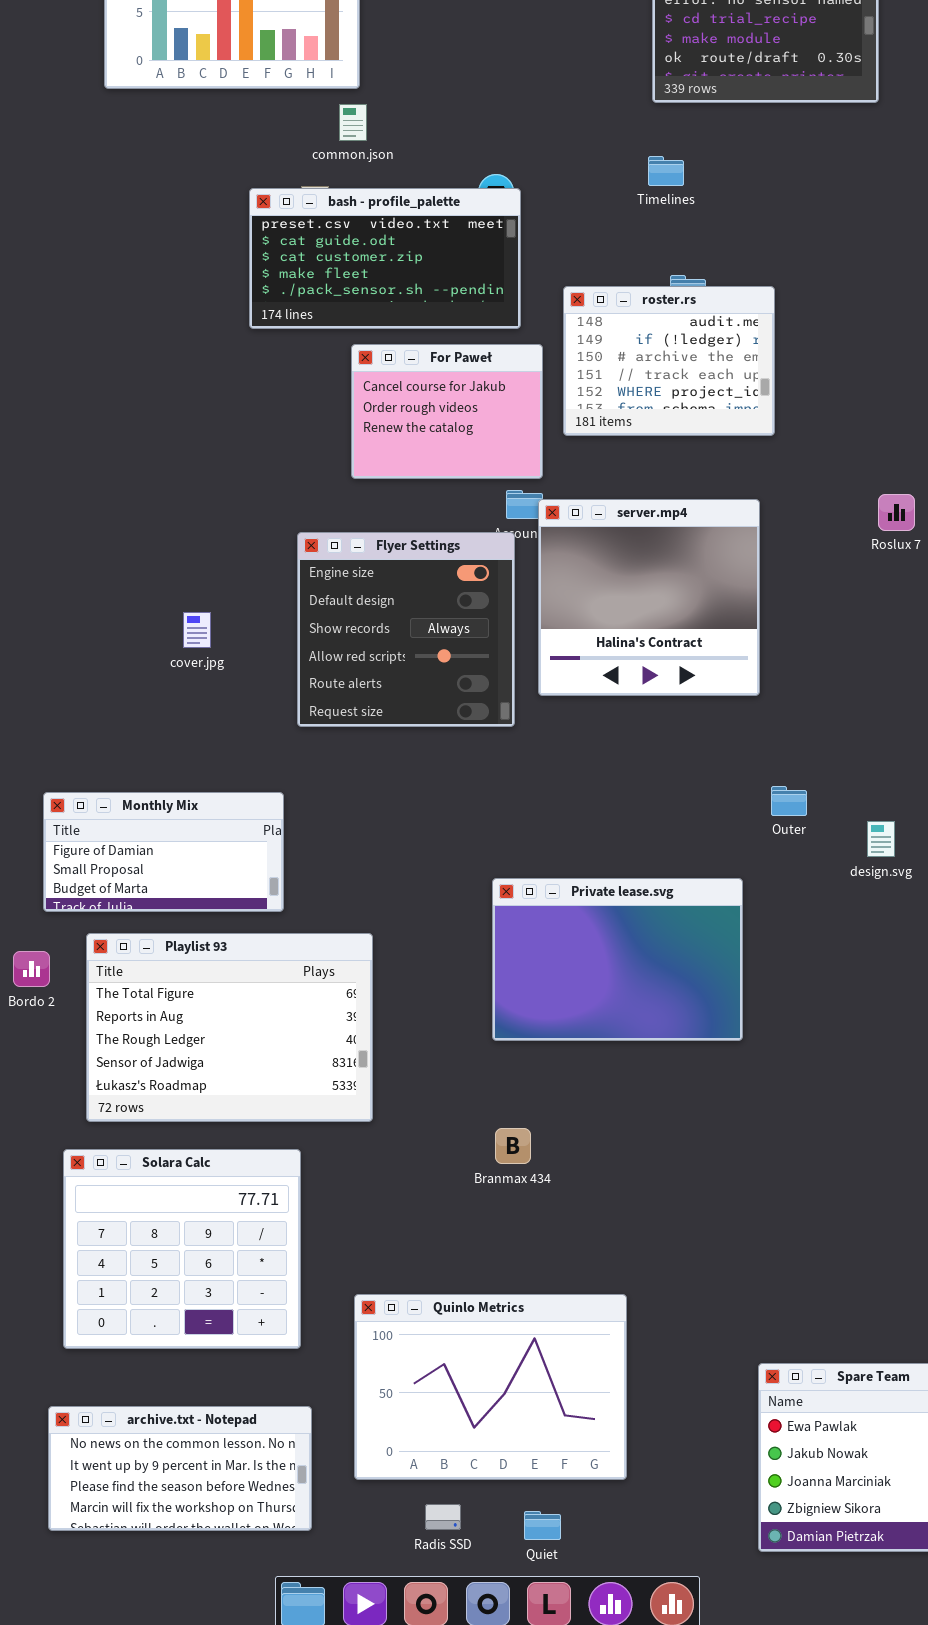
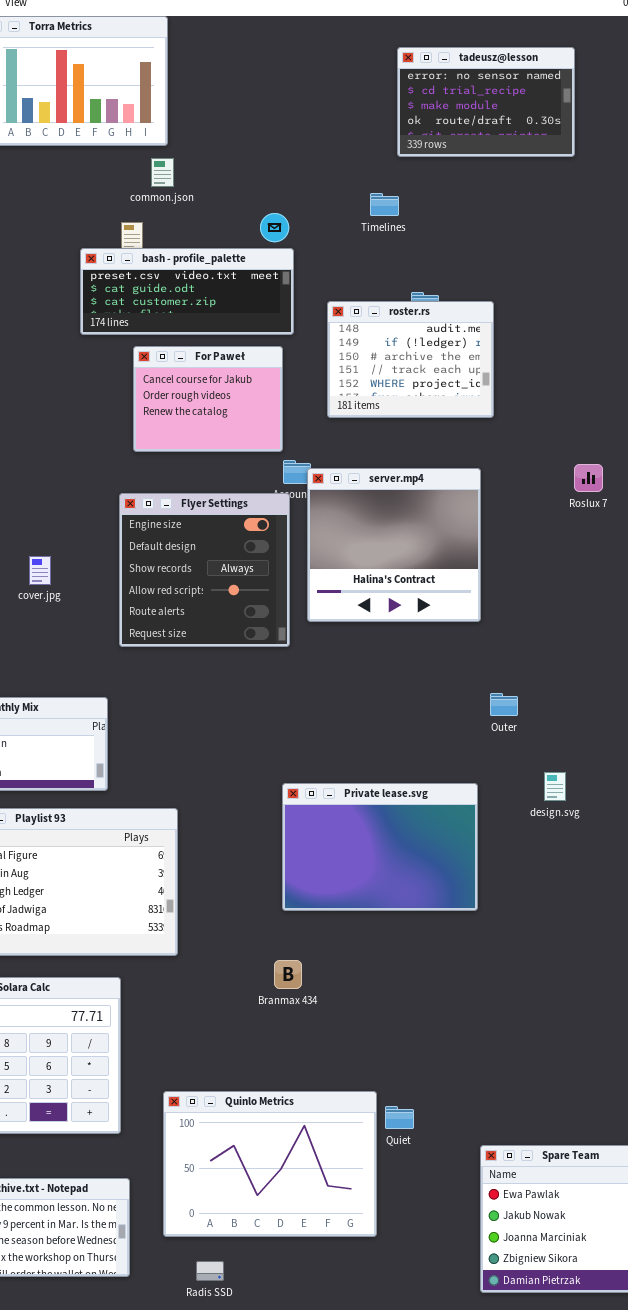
Timelines: [648,156,684,186] -> [370,193,399,216], moved
bash - profile_palette: [249,188,521,329] -> [80,248,294,335], resized
For Paweł: [351,344,543,479] -> [133,346,283,452], moved
design.svg: [867,821,895,857] -> [544,772,566,801], moved
Private lease.svg: [492,878,743,1041] -> [282,783,478,911], moved
Radis SSD: [425,1504,461,1530] -> [196,1261,224,1281], moved
Quiet: [524,1511,561,1540] -> [385,1106,414,1129], moved

